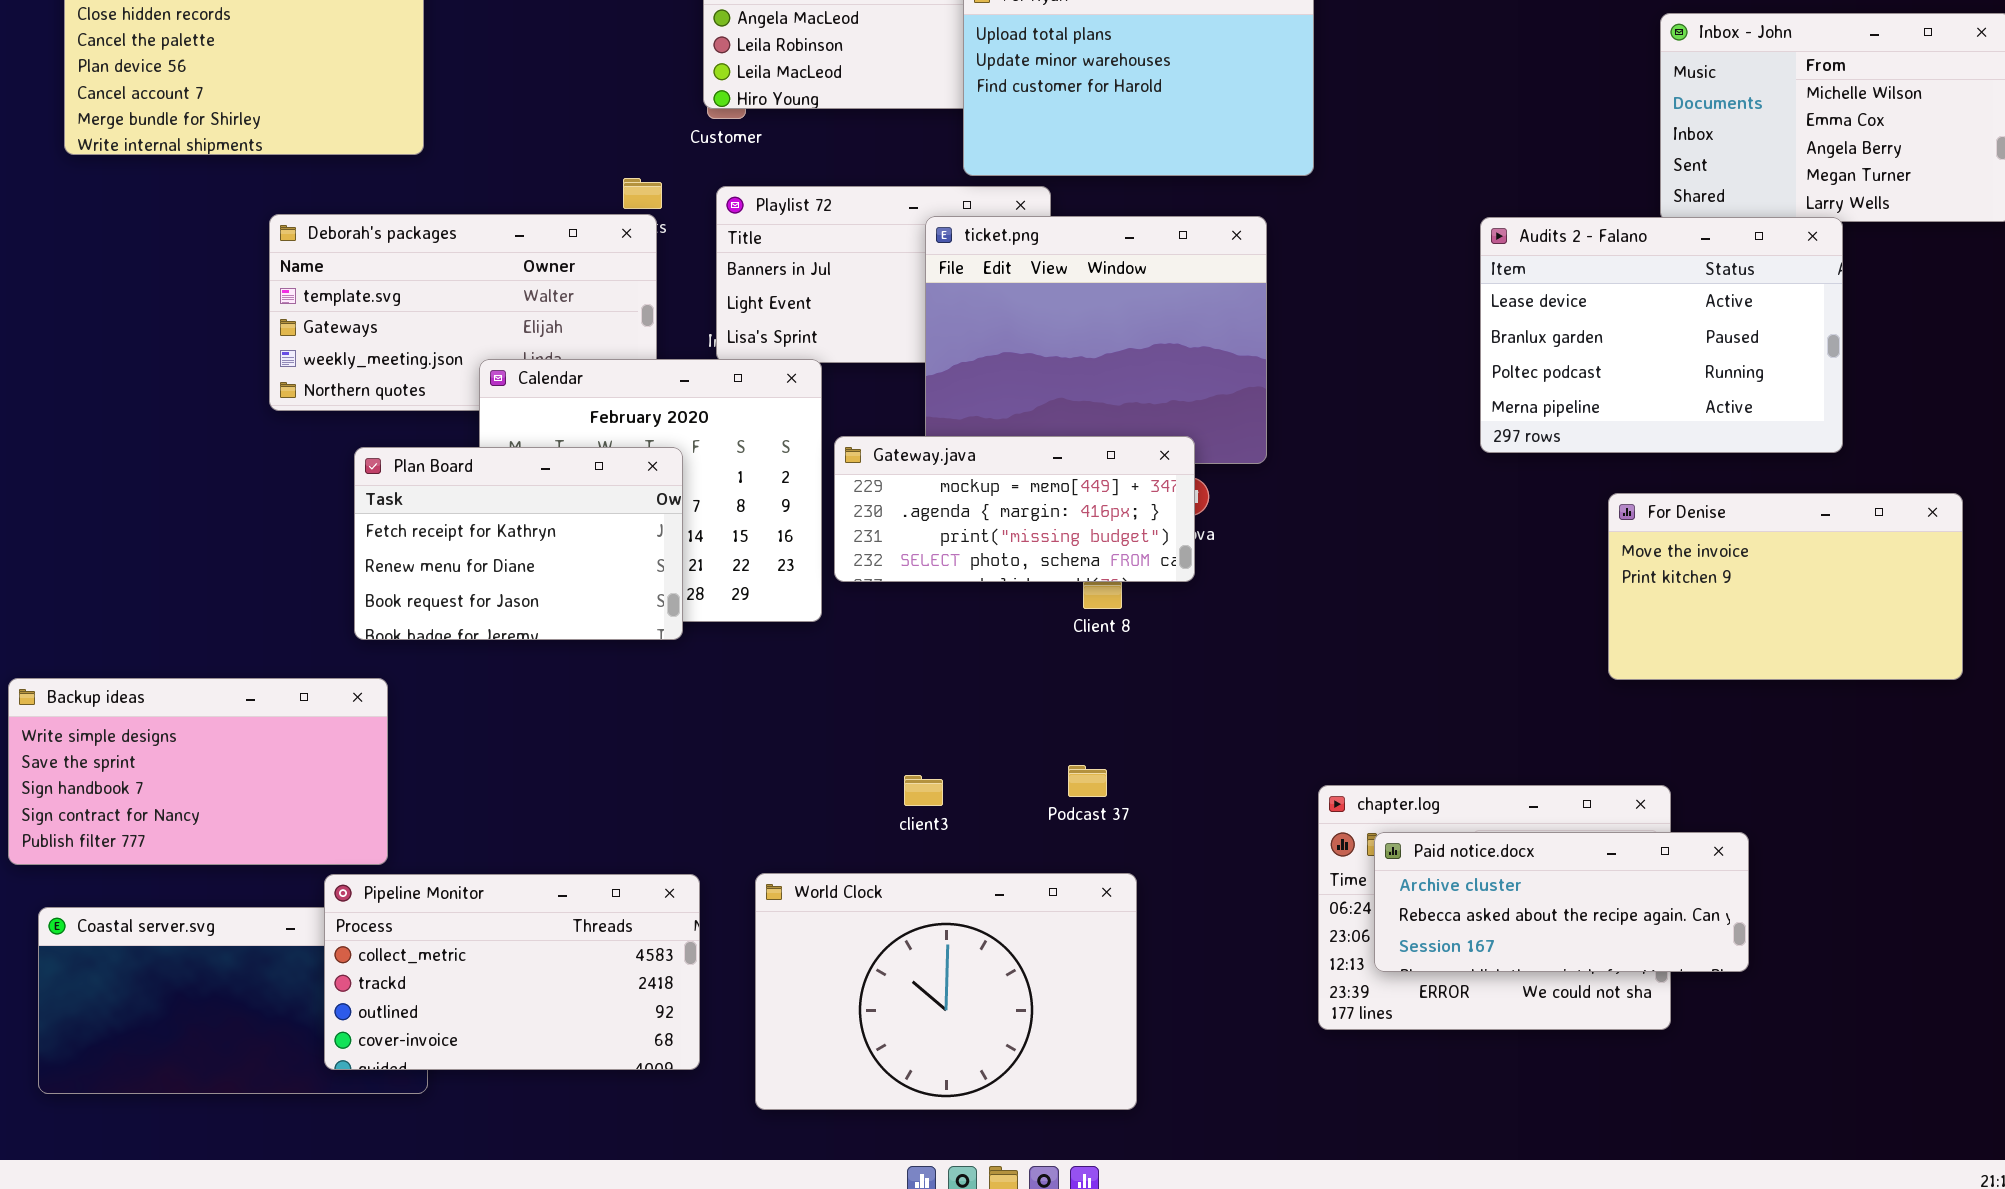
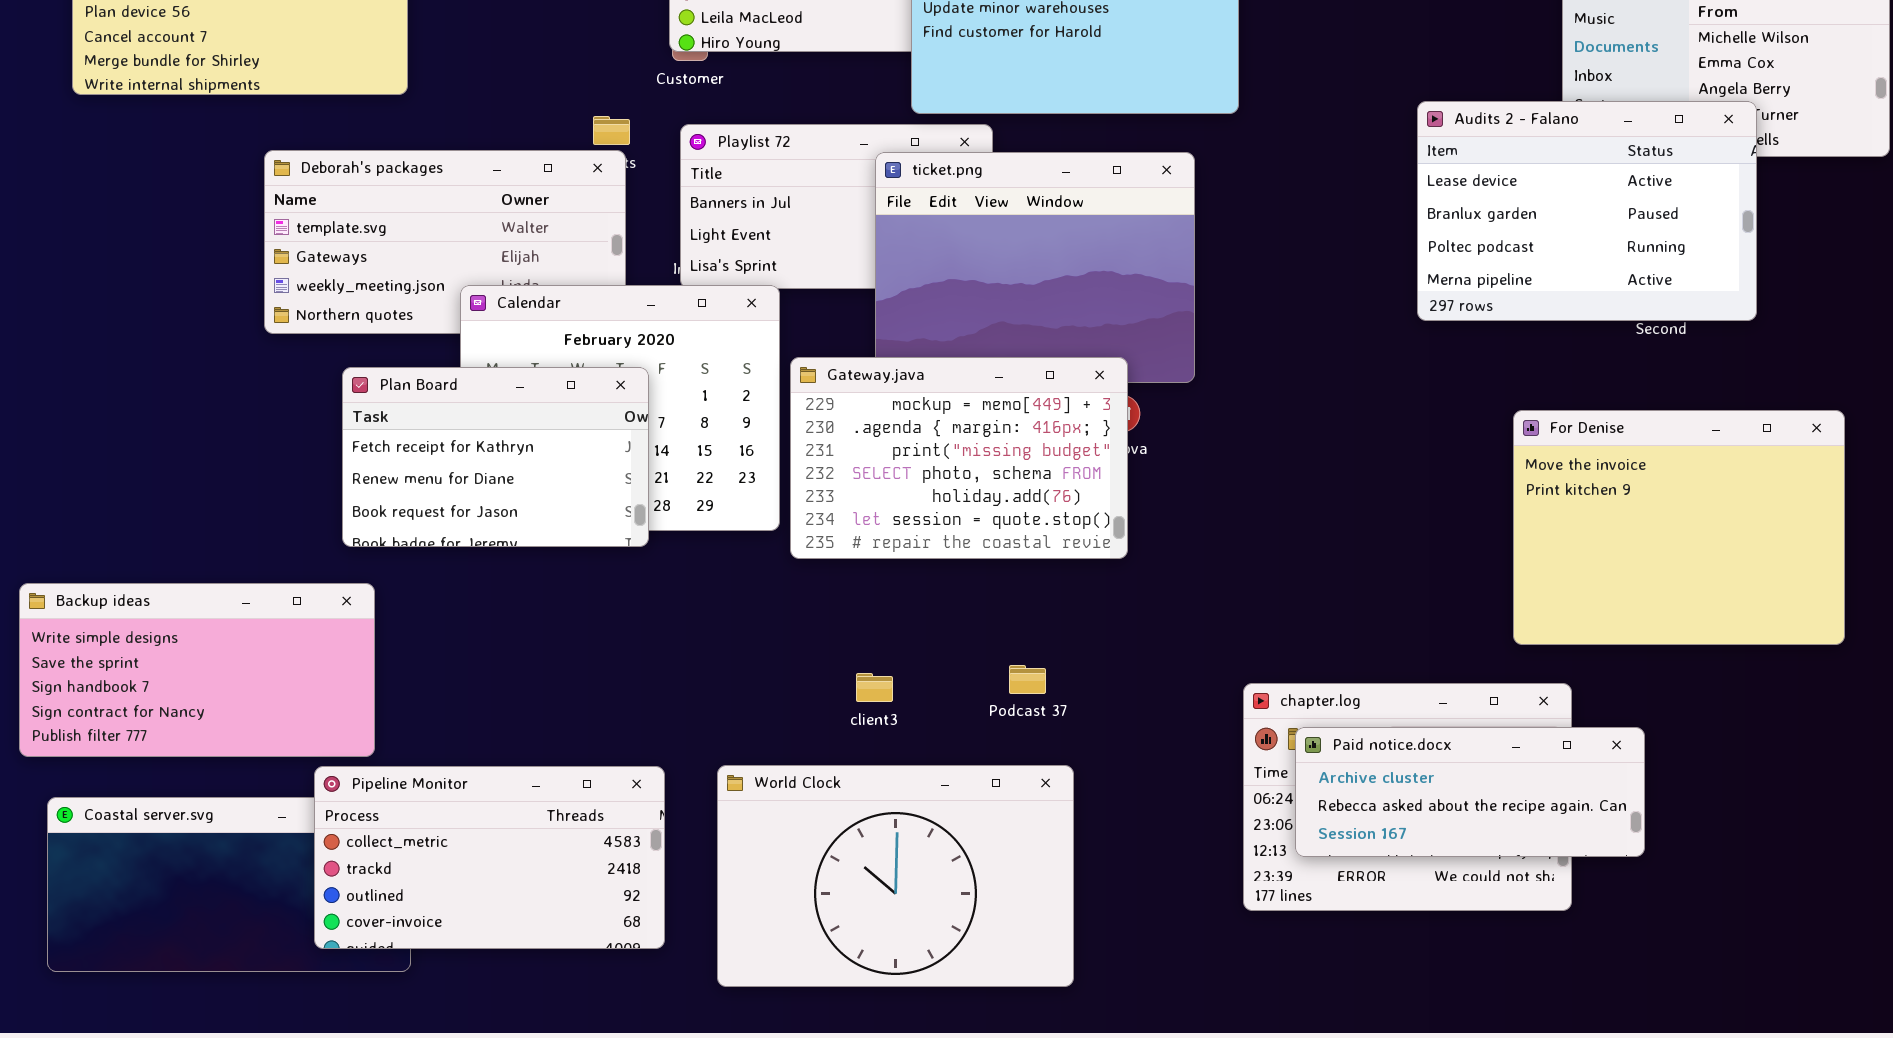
Audits 2 - Falano: [1480,217,1843,453] -> [1417,101,1757,321], moved
Gateway.java: [834,436,1195,582] -> [790,357,1128,559], resized
For Denise: [1608,493,1963,680] -> [1513,410,1845,645], resized

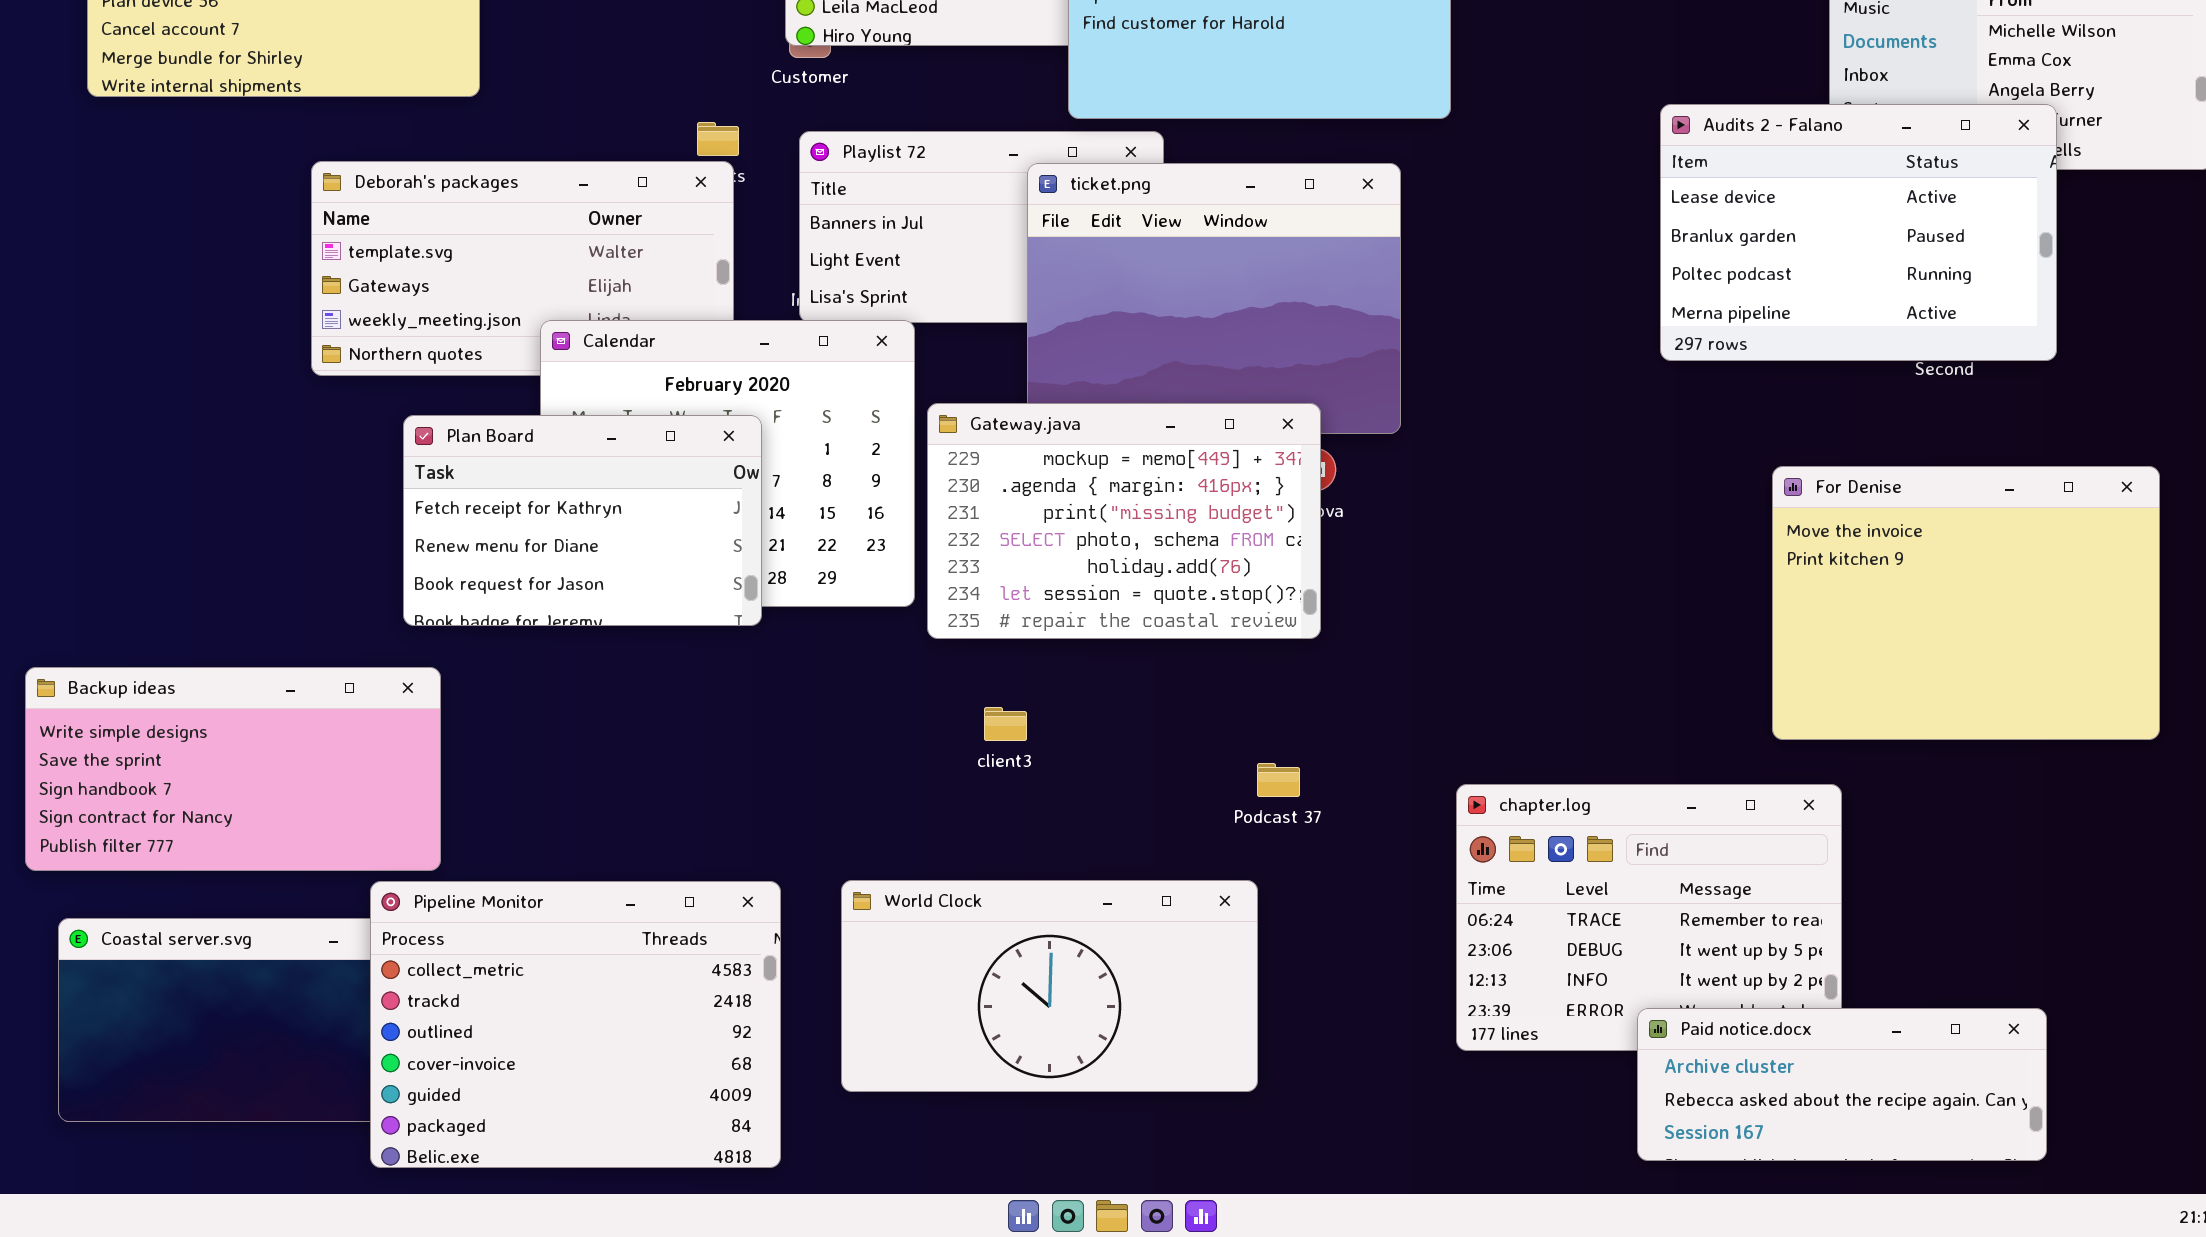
Podcast 37: [1009,665,1046,694] -> [1257,763,1300,797], moved
client3: [856,673,893,702] -> [984,707,1027,741], moved
Paid notice.docx: [1295,727,1645,857] -> [1637,1008,2047,1161], moved
World Clock: [717,765,1074,987] -> [841,880,1258,1092], resized
Pipeline Monitor: [314,766,665,949] -> [370,881,781,1168], resized

